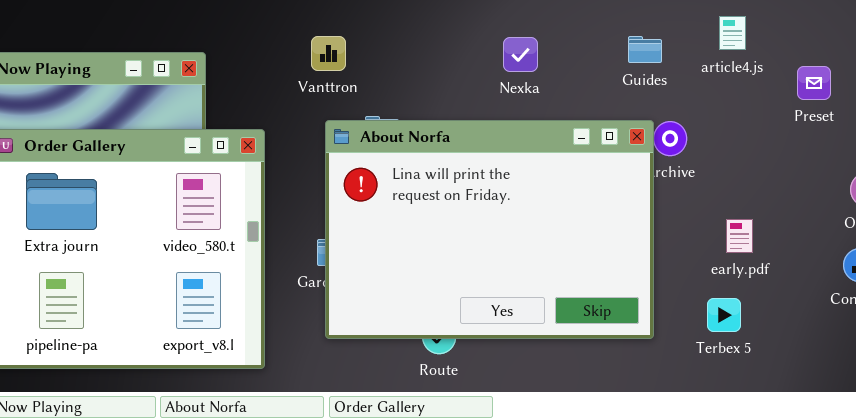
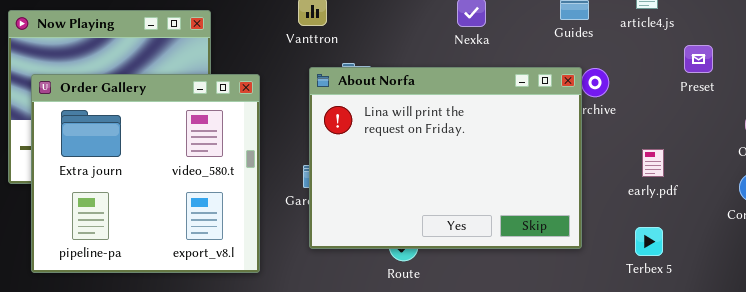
Preset: [797,66,831,100] -> [684,45,713,73], moved
Terbex 5: [707,298,741,332] -> [635,227,663,256], moved

